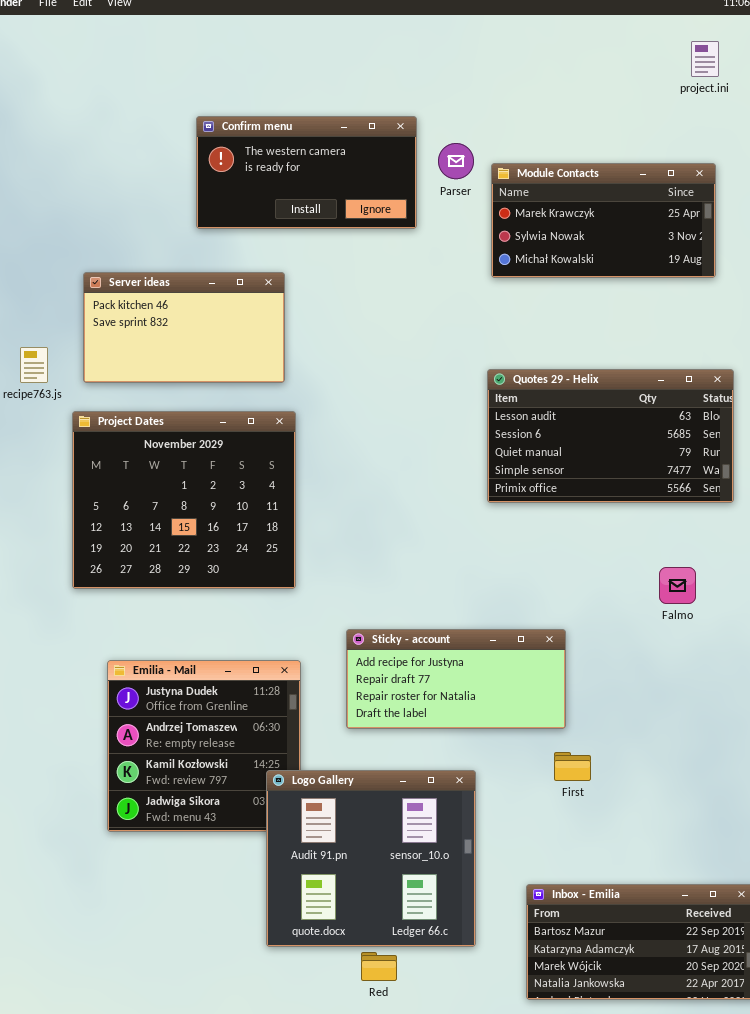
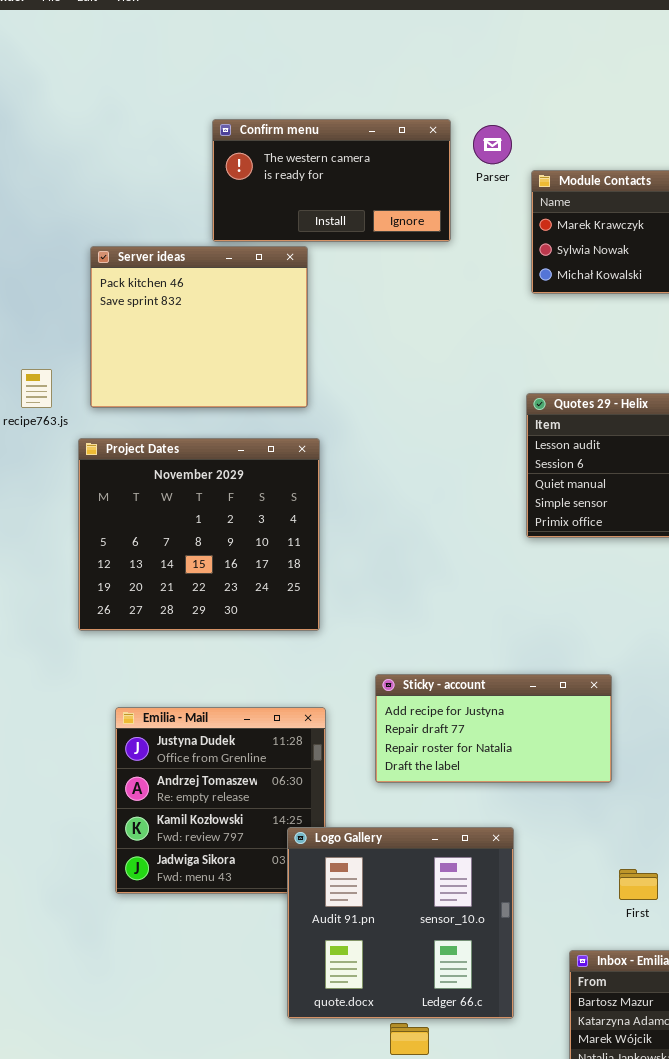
Parser: [438,143,474,179] -> [473,125,512,164], moved
Server ideas: [83,272,285,383] -> [90,246,308,408], resized
First: [554,752,591,781] -> [619,869,658,900], moved

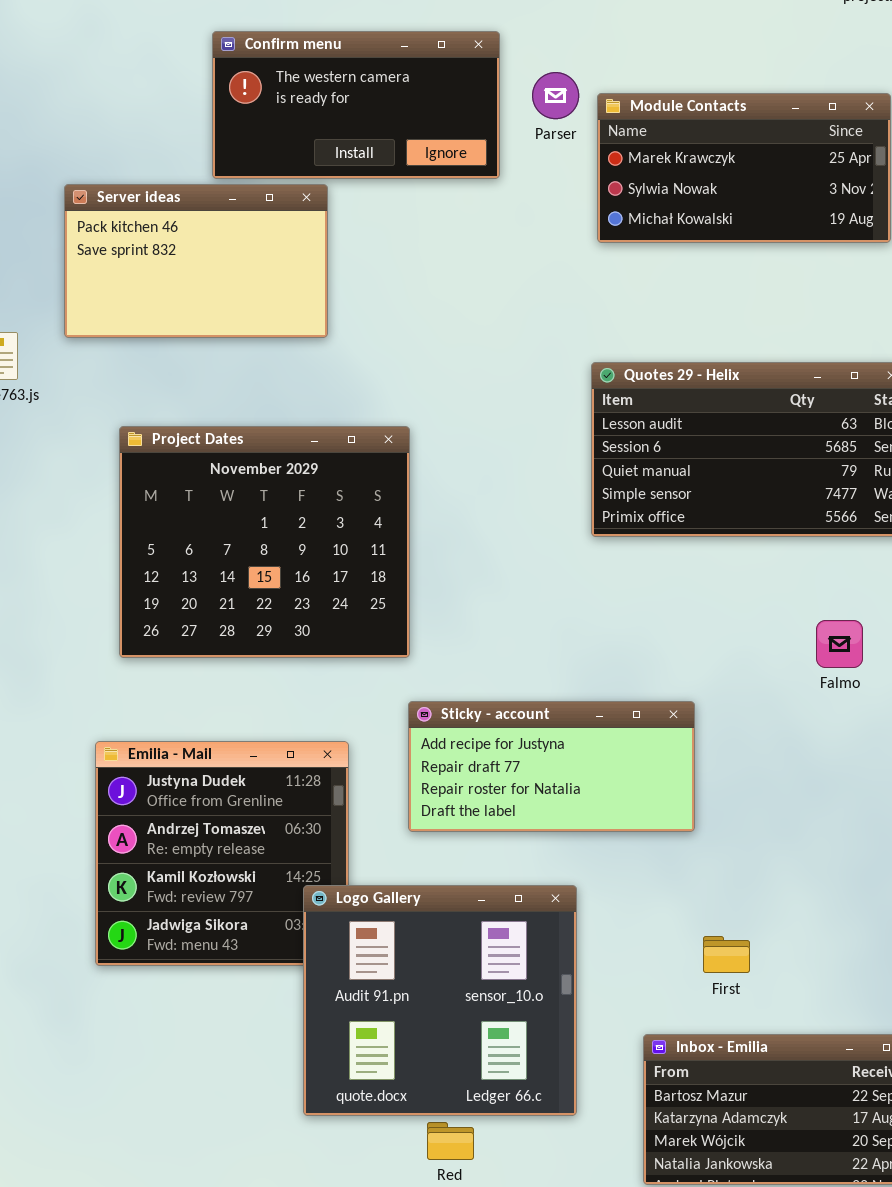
Parser: [473,125,512,164] -> [532,72,579,119], moved
Server ideas: [90,246,308,408] -> [64,184,328,338], resized
Project Dates: [78,438,320,631] -> [119,426,410,658], moved

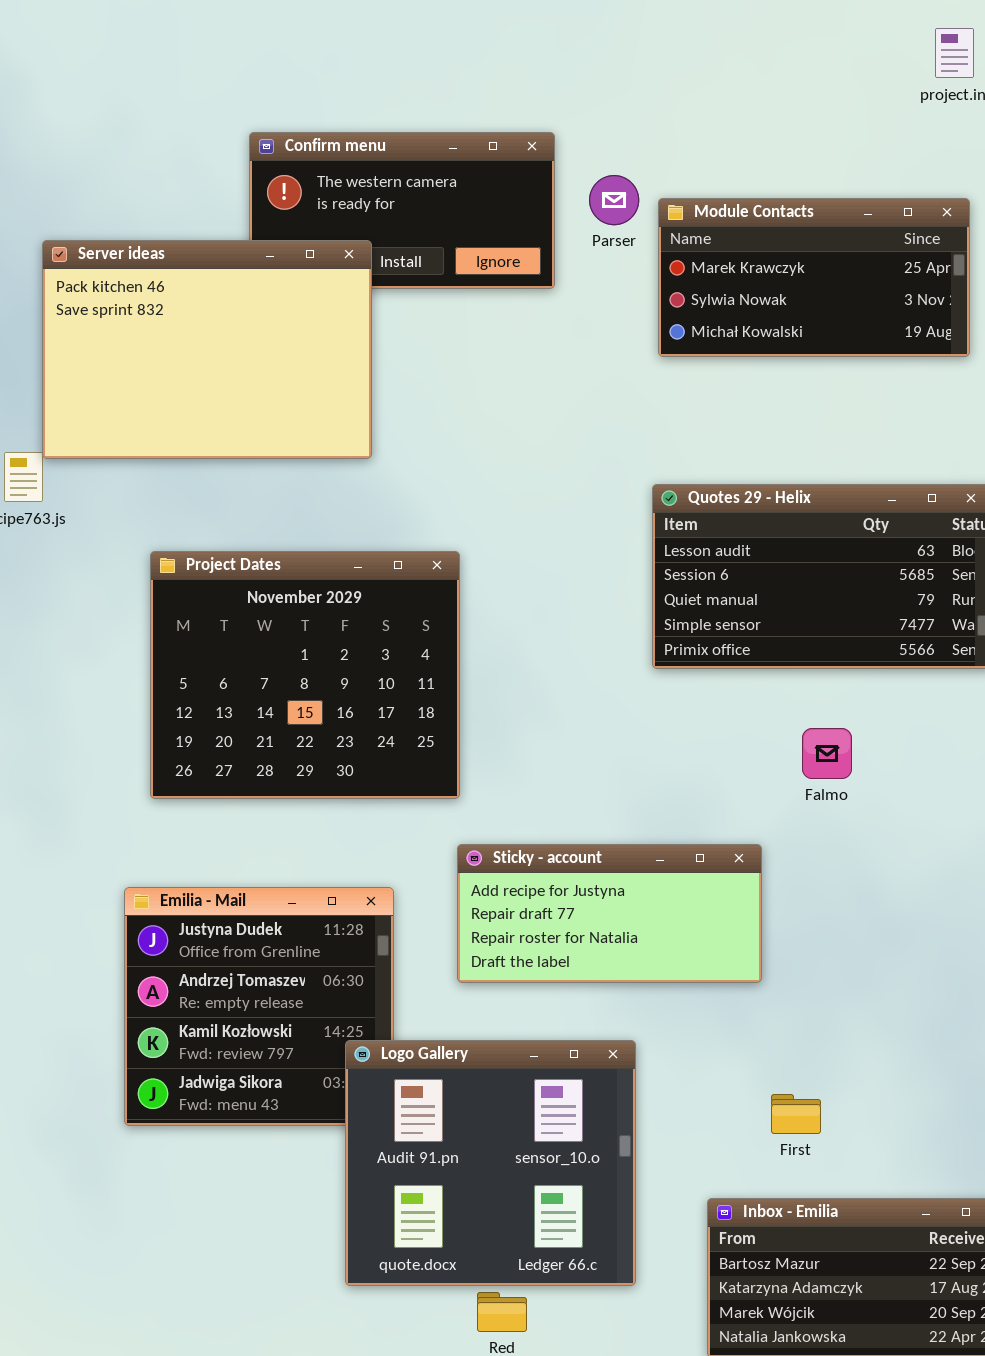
Server ideas: [64,184,328,338] -> [42,240,372,459], resized
Falmo: [816,620,863,668] -> [802,728,852,779], moved

